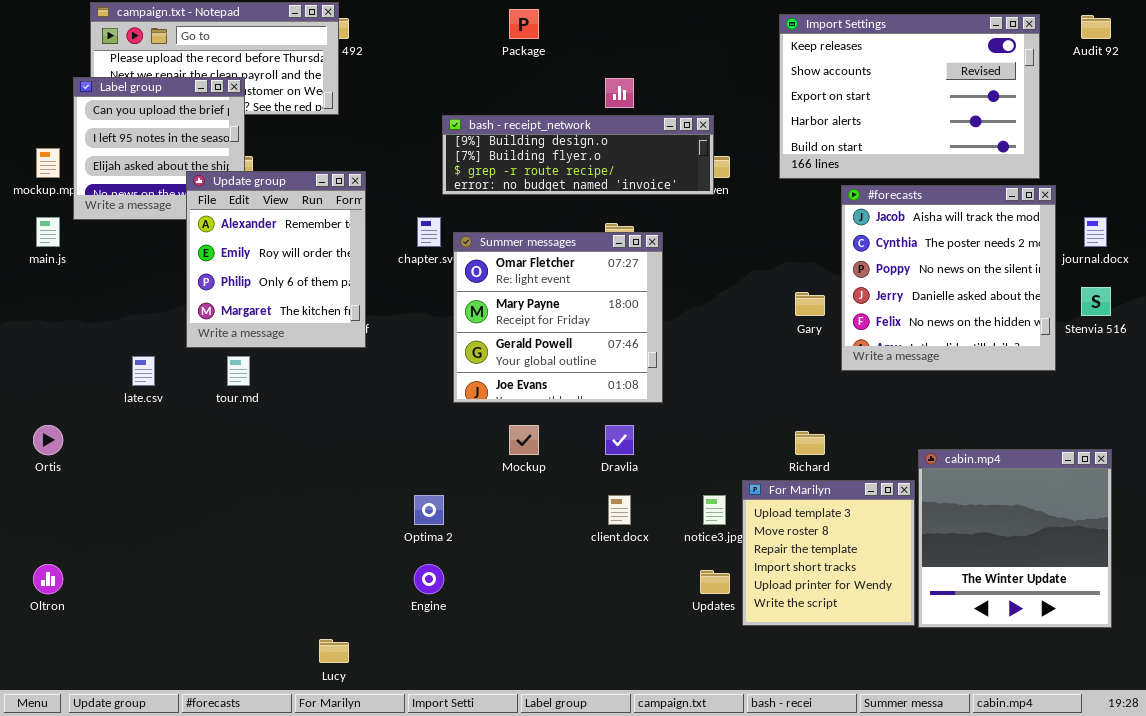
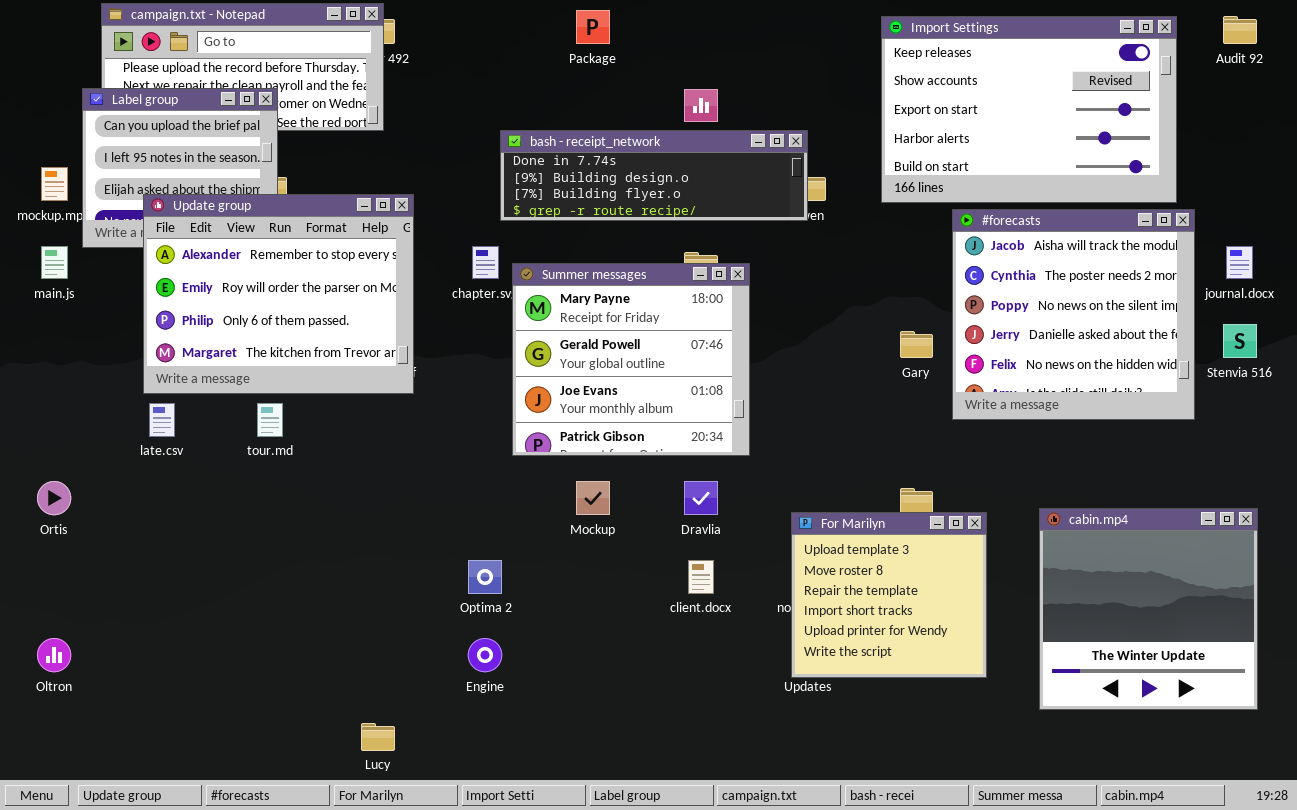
bash - receipt_network: [442,115,714,195] -> [500,130,808,221], scrolled up 1 row
Update group: [186,171,366,348] -> [143,194,414,394], resized
Summer messages: [453,232,663,403] -> [512,263,750,456], scrolled down 1 row
For Marilyn: [742,480,915,626] -> [791,512,987,678], moved

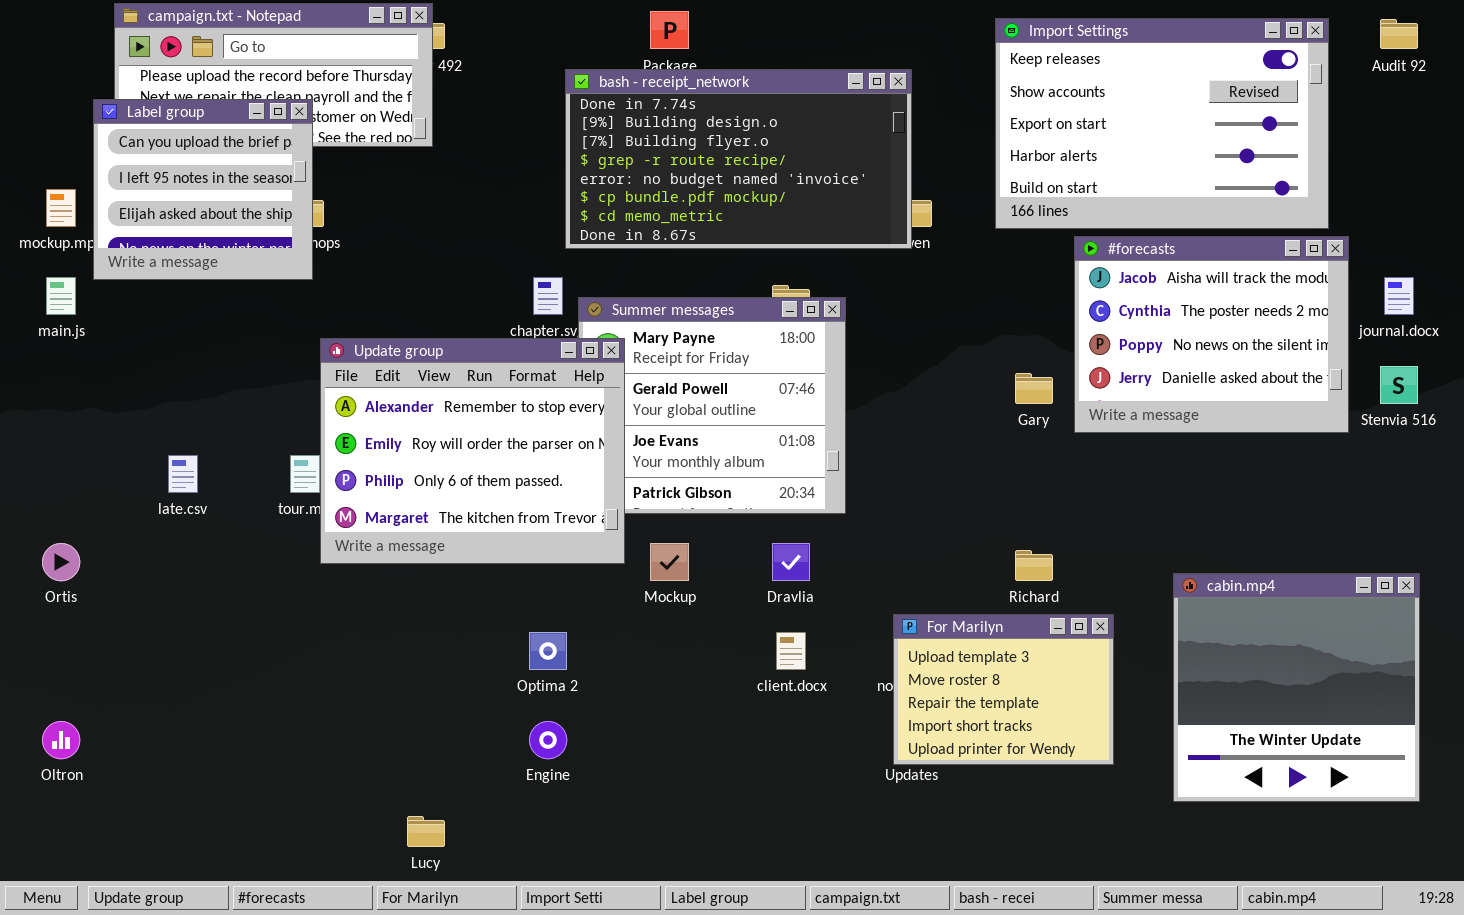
bash - receipt_network: [500,130,808,221] -> [565,69,912,249], resized
Update group: [143,194,414,394] -> [320,338,625,564], moved
#forecasts: [952,209,1195,420] -> [1074,236,1349,433], resized
For Marilyn: [791,512,987,678] -> [893,614,1114,765], resized

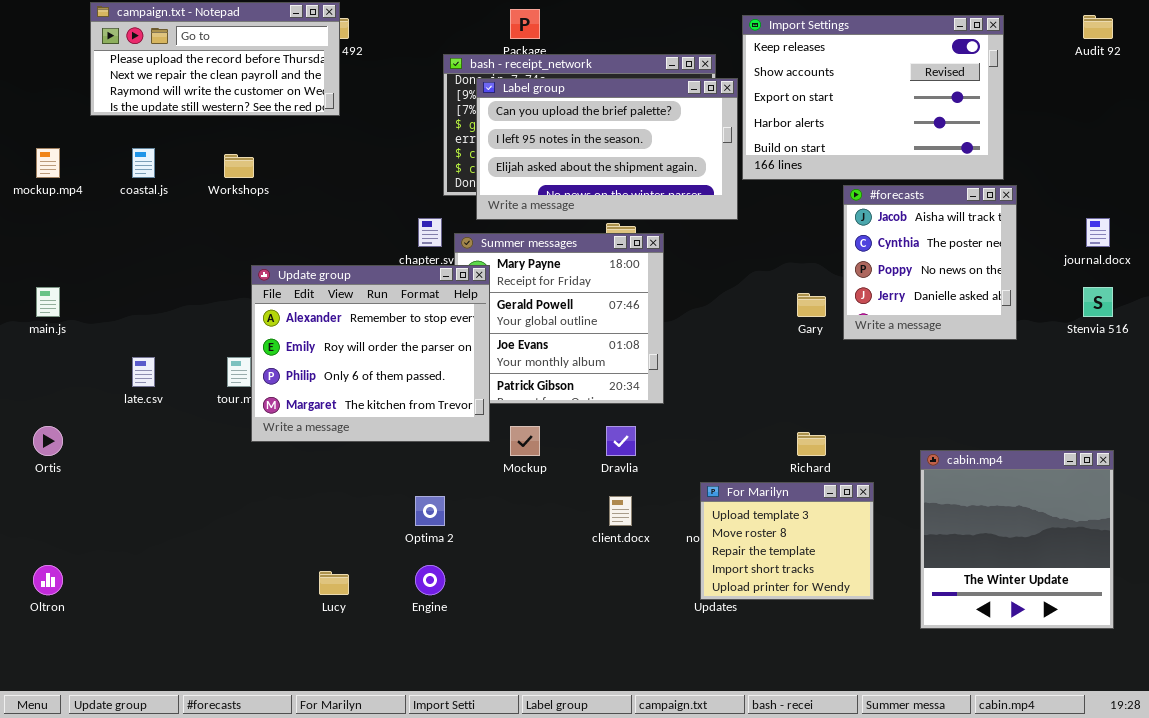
Import Settings: [995,18,1329,229] -> [742,15,1004,180], moved
Label group: [93,99,313,280] -> [476,78,738,220], moved, resized
#forecasts: [1074,236,1349,433] -> [843,185,1017,340], resized
main.js: [46,277,76,315] -> [36,287,60,317], moved
Lucy: [407,816,445,847] -> [319,571,349,595], moved

